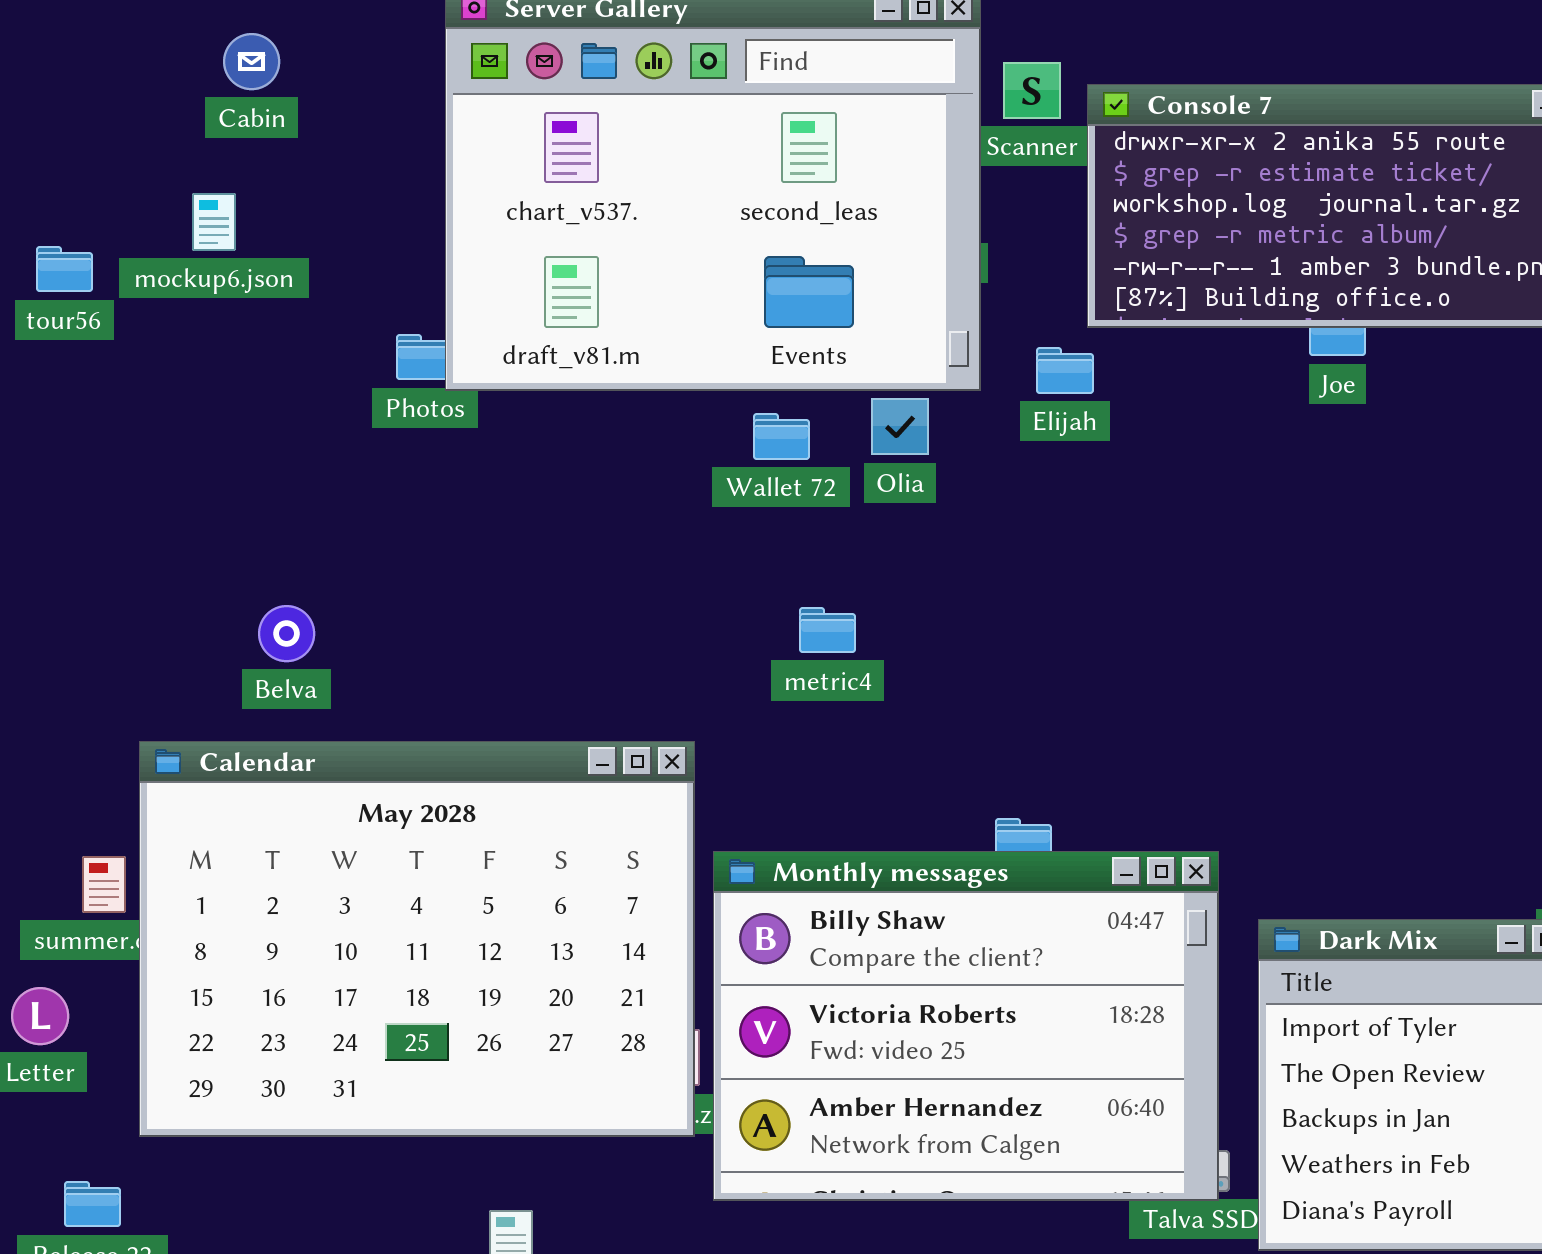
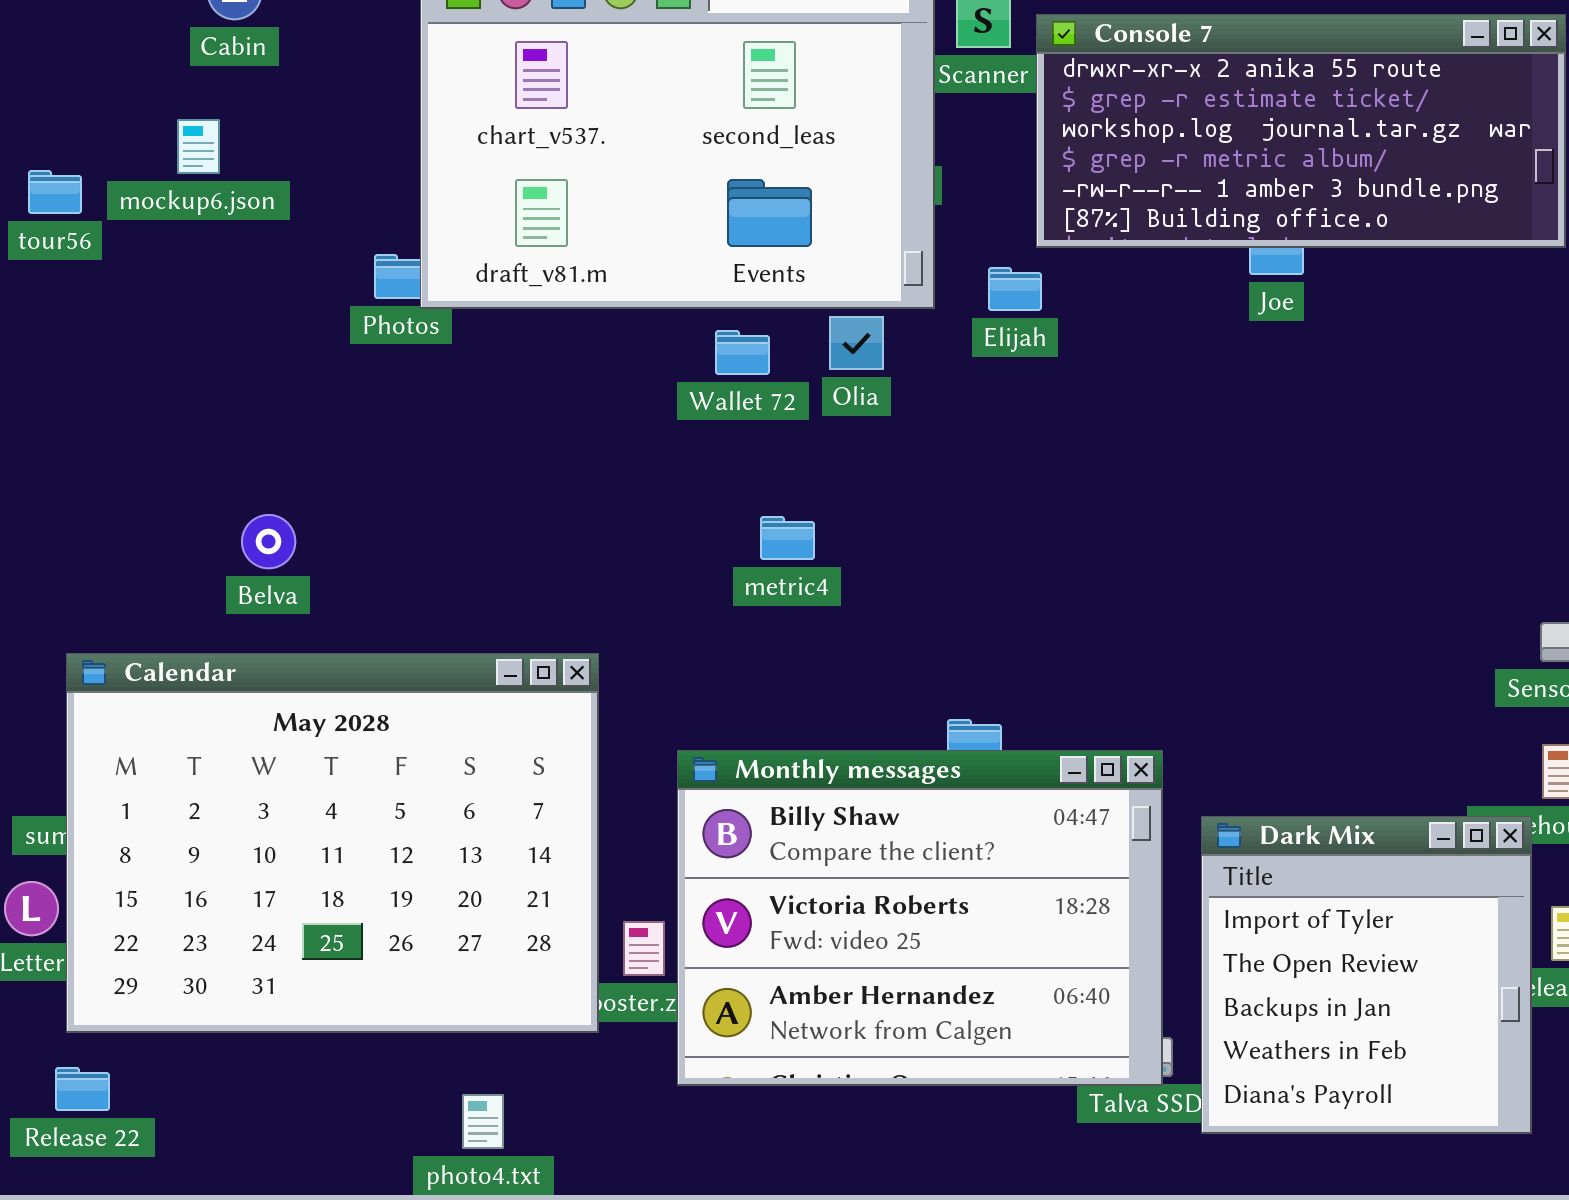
Calendar: [139,741,695,1137] -> [66,653,599,1033], moved

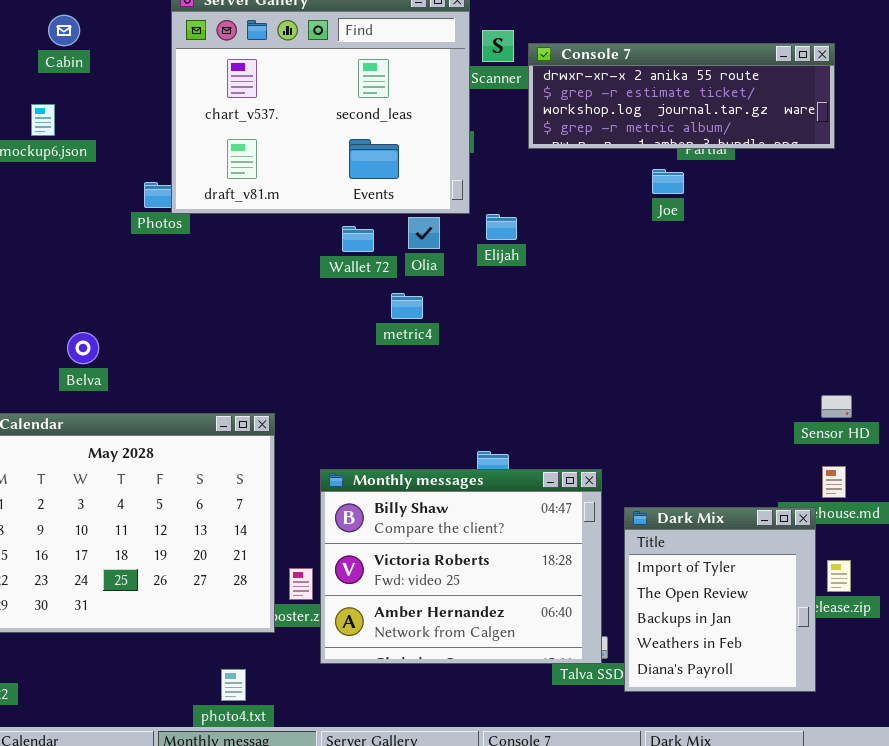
Console 7: [1036,14,1566,248] -> [528,43,835,149], resized
Elijah: [988,267,1042,311] -> [486,214,517,240], moved
metric4: [760,516,815,560] -> [391,293,423,319], moved
photo4.txt: [462,1094,504,1149] -> [221,669,246,701], moved

